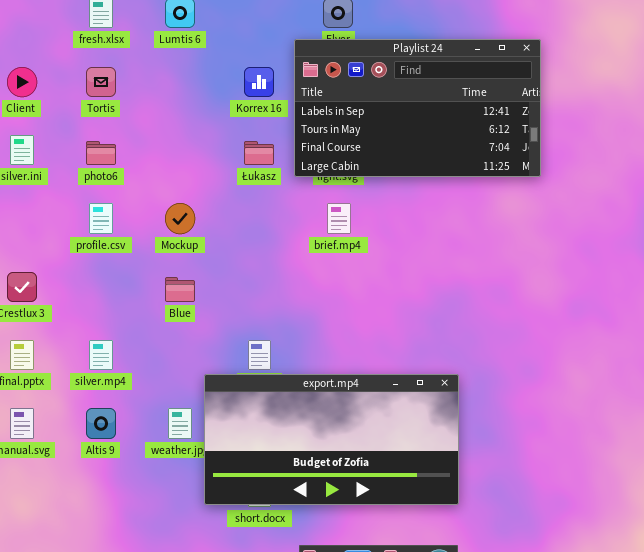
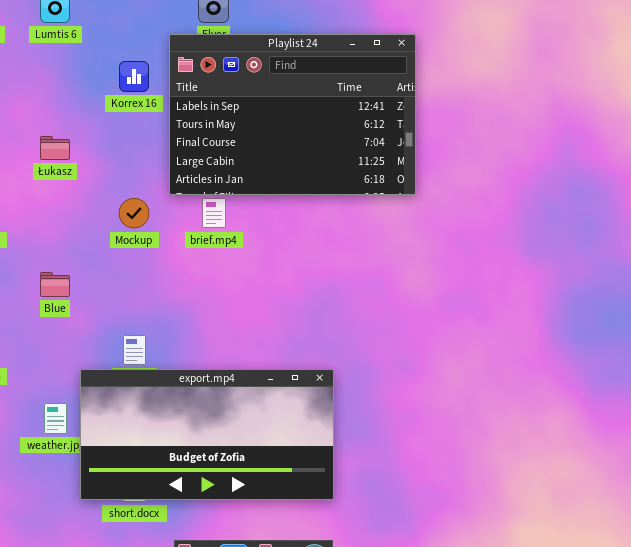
Playlist 24: [294,39,541,177] -> [169,34,416,195], resized
Łukasz: [244,141,274,165] -> [40,136,70,160], moved
Mockup: [165,203,195,234] -> [119,198,149,228], moved

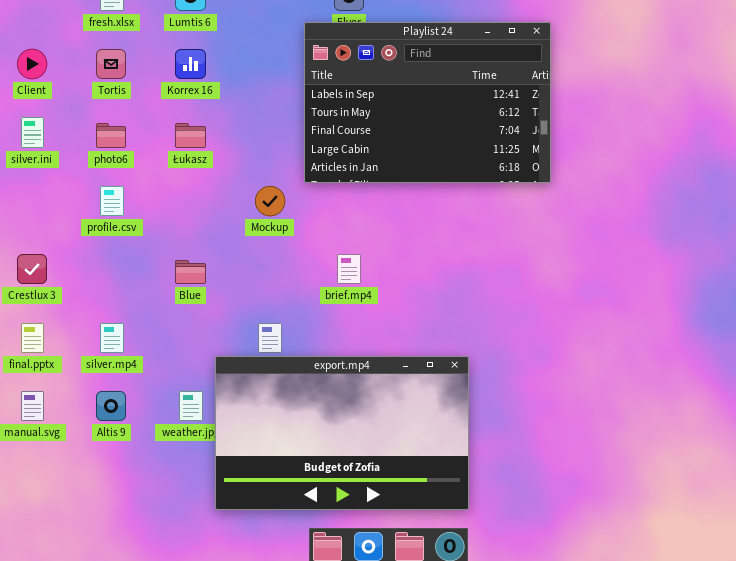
Korrex 16: [119,61,149,92] -> [175,49,206,79], moved
brief.mp4: [202,198,226,228] -> [337,254,361,284], moved
export.mp4: [80,369,334,500] -> [215,356,469,510], resized

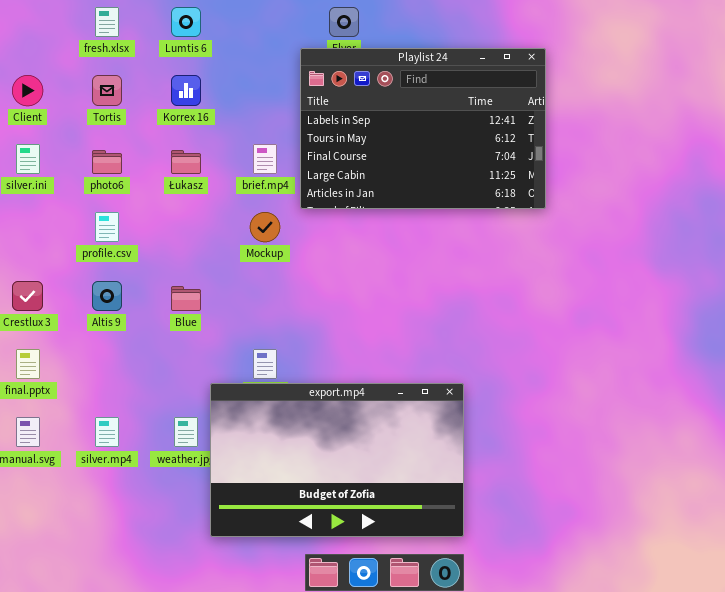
brief.mp4: [337,254,361,284] -> [253,144,277,174], moved
silver.mp4: [100,323,124,353] -> [95,417,119,447], moved
Altis 9: [96,391,126,421] -> [92,281,122,311], moved

